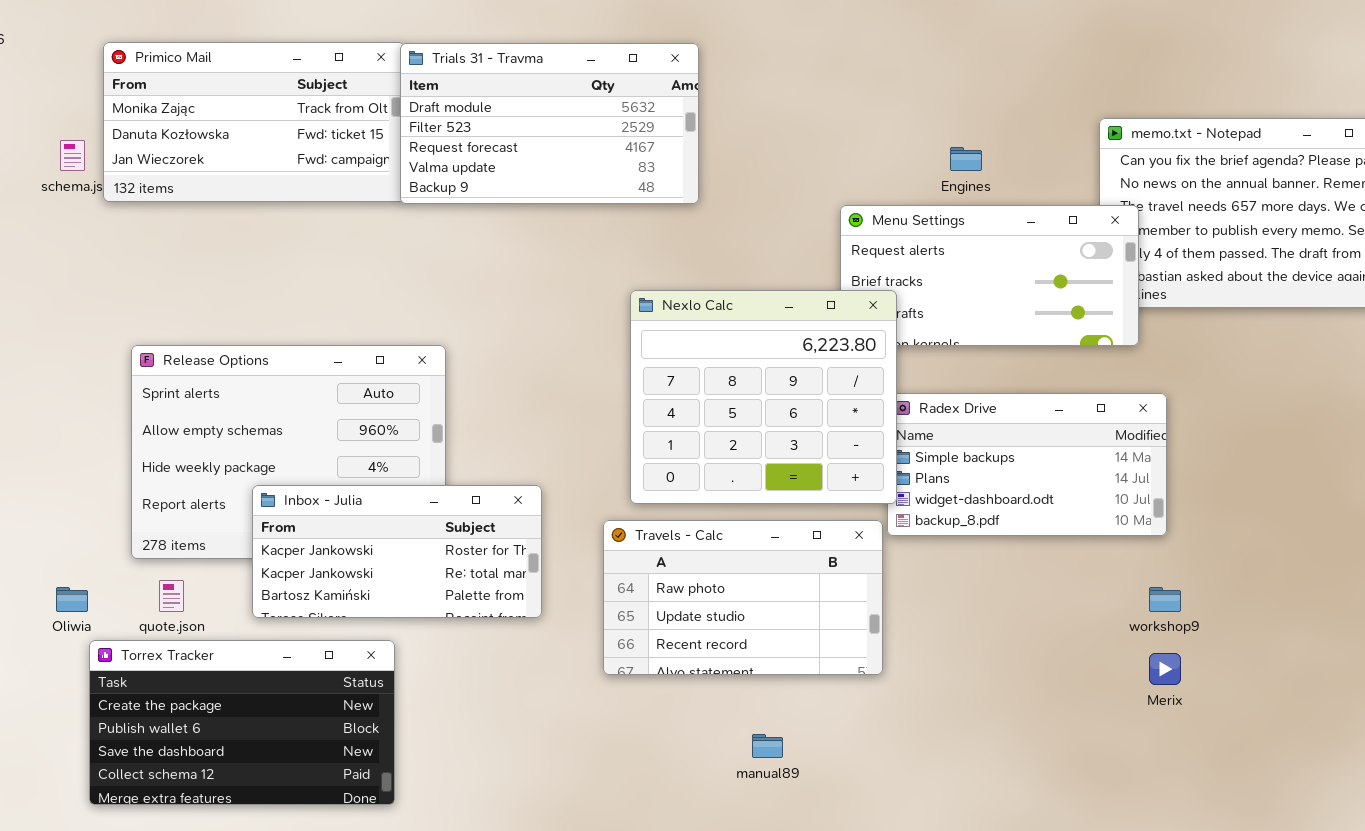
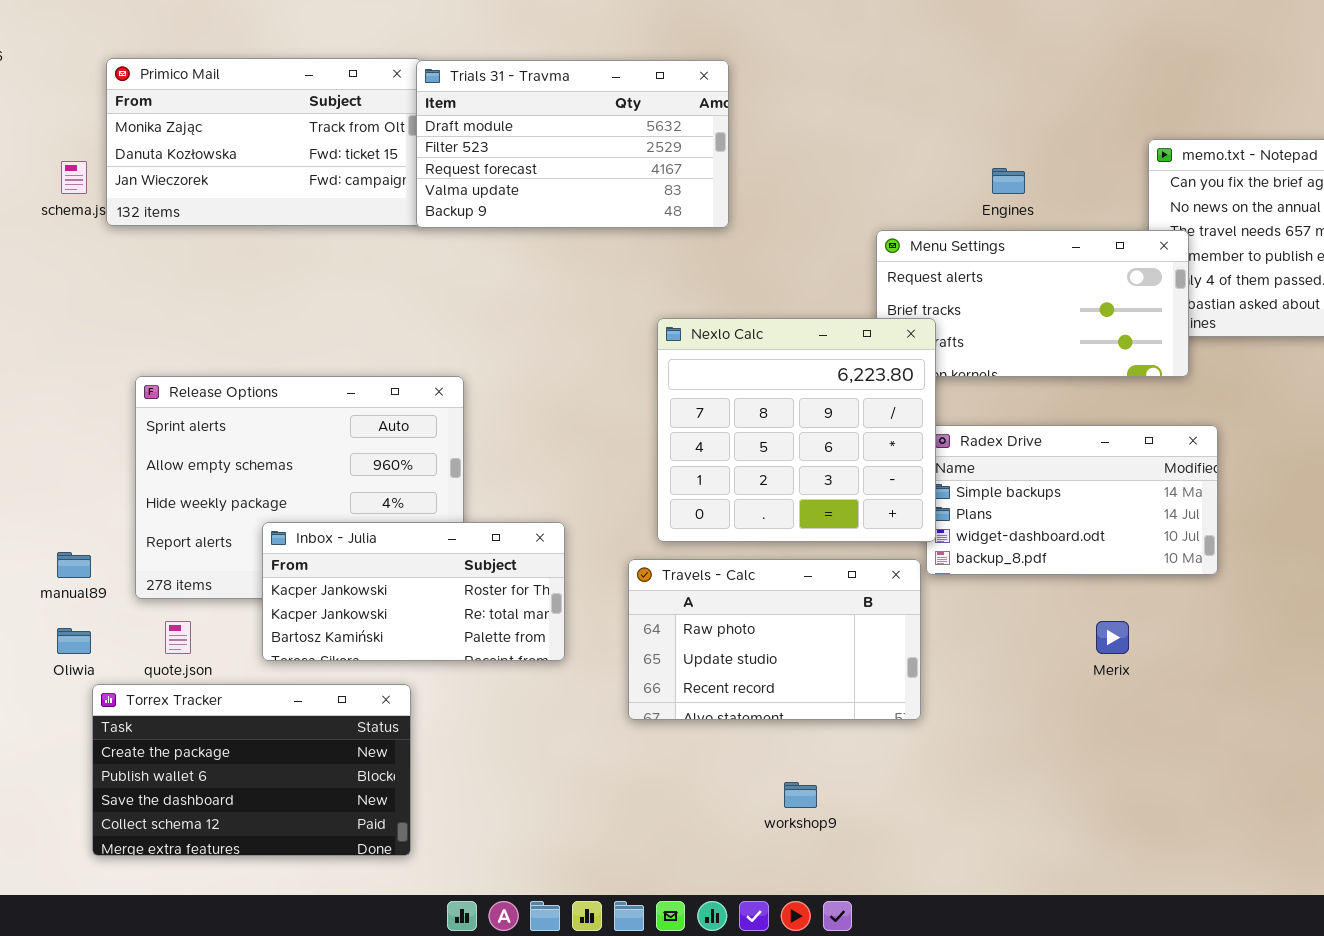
workshop9: [1149,587,1181,612] -> [784,782,817,808], moved
Merix: [1149,653,1181,685] -> [1096,621,1129,654], moved
manual89: [752,734,783,758] -> [57,552,91,578], moved

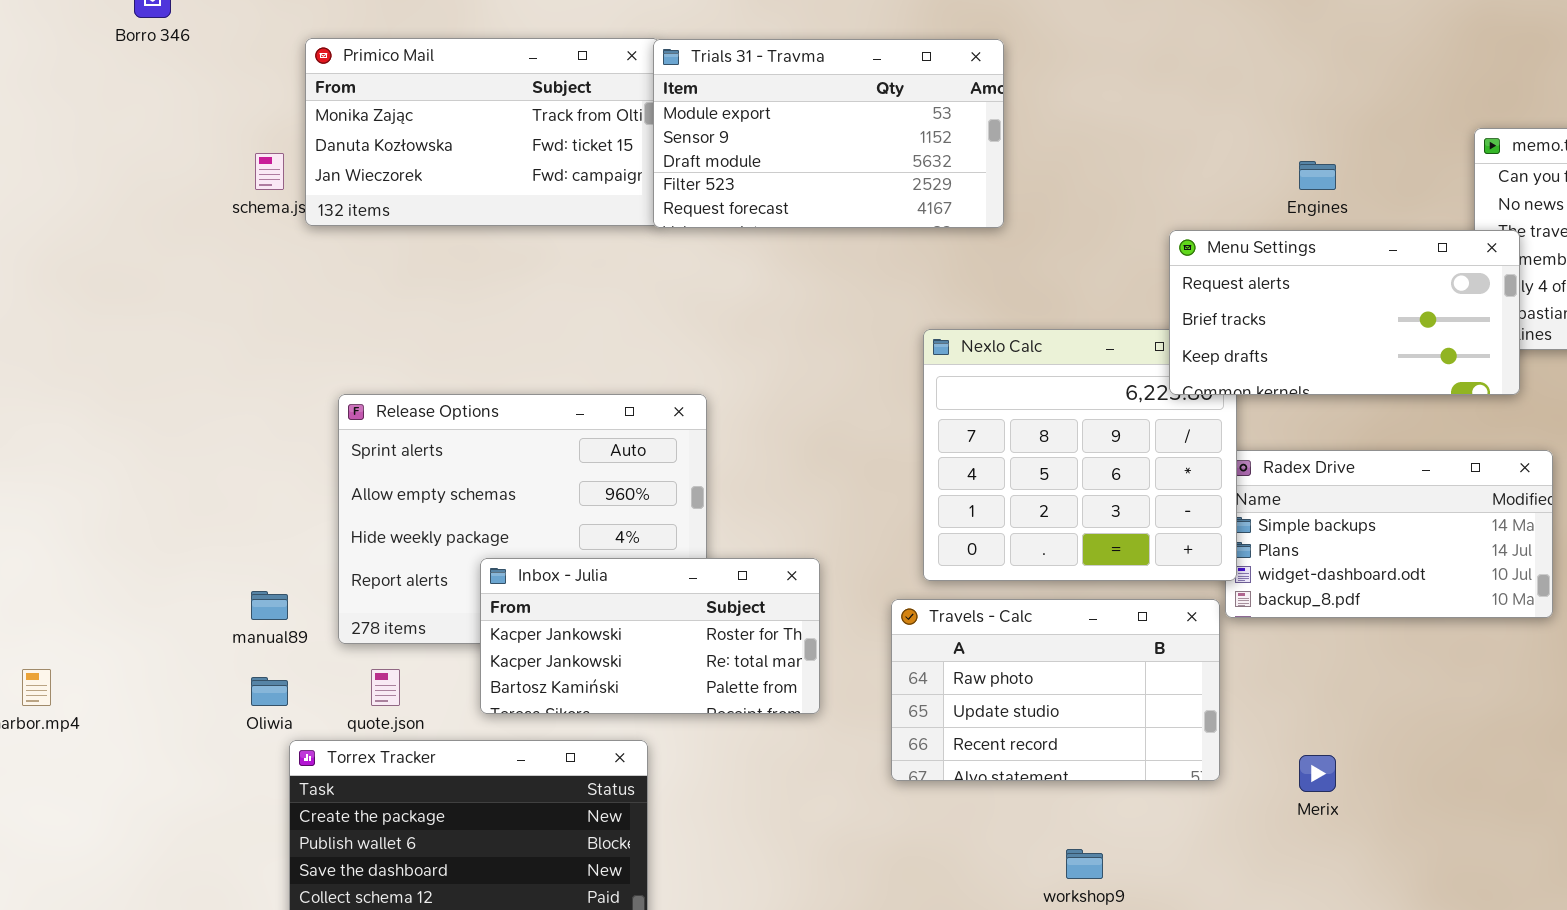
Trials 31 - Travma: [416,60,729,228] -> [653,39,1004,228], scrolled up 2 rows
Menu Settings: [876,230,1189,377] -> [1169,230,1520,395], raised
Merix: [1096,621,1129,654] -> [1299,755,1336,792], moved

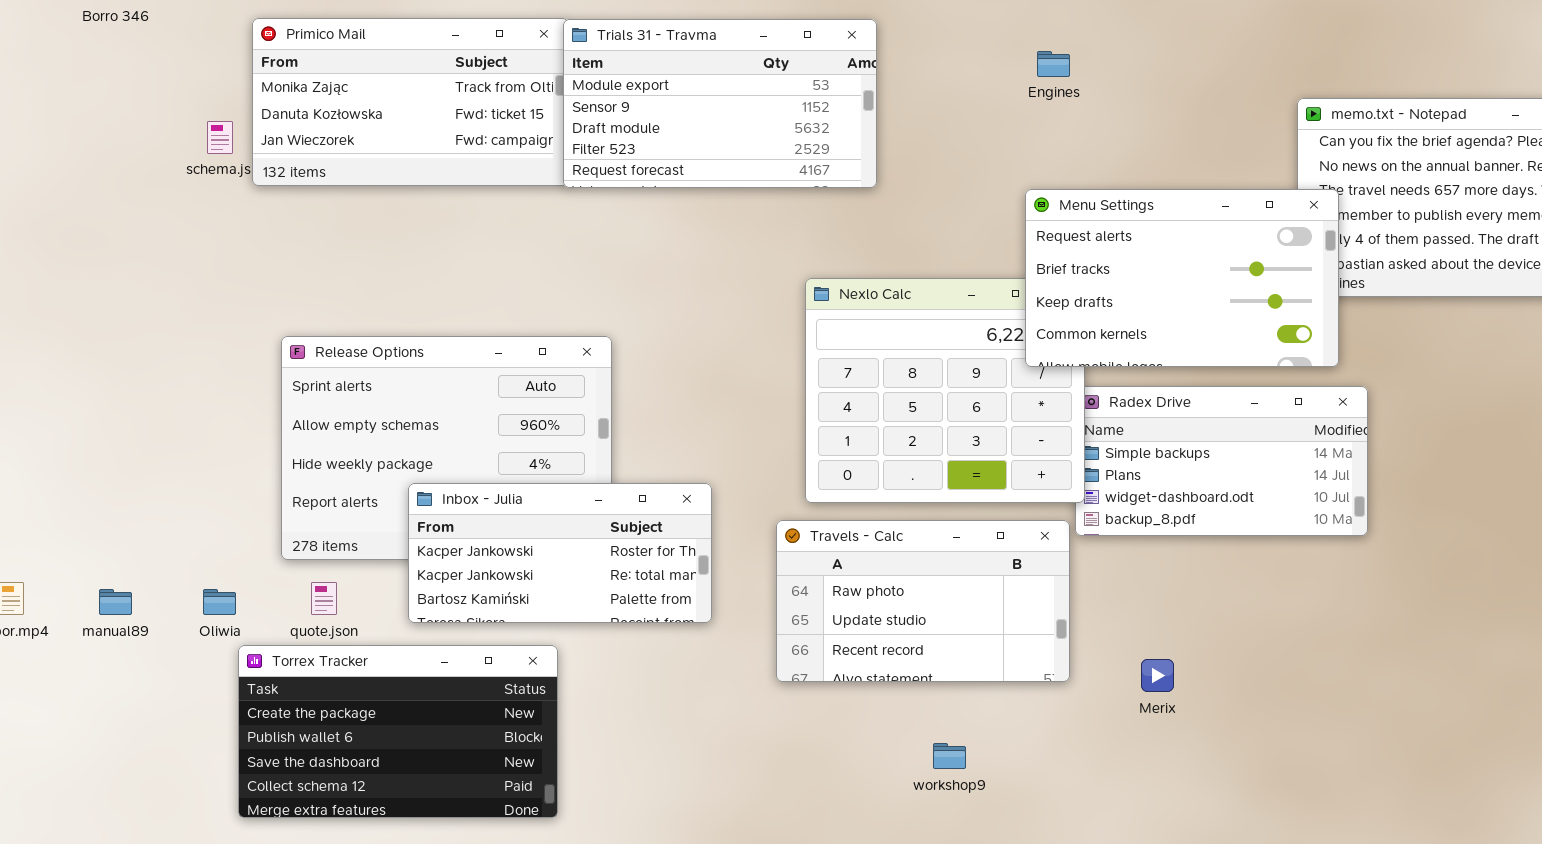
Engines: [1299,161,1336,190] -> [1037,51,1070,77], moved
Menu Settings: [1169,230,1520,395] -> [1025,189,1339,367], resized
manual89: [251,591,288,620] -> [99,589,132,615], moved

